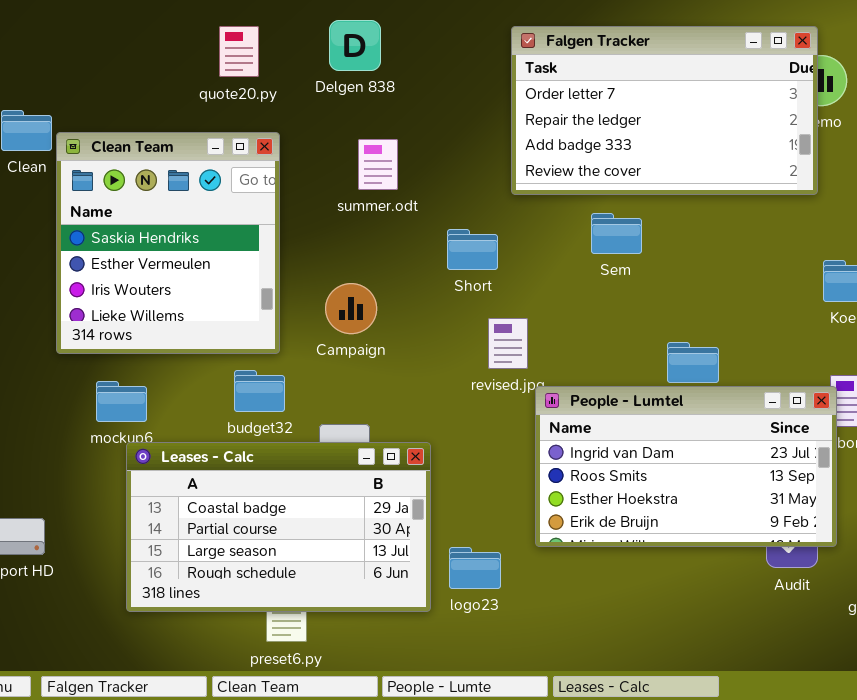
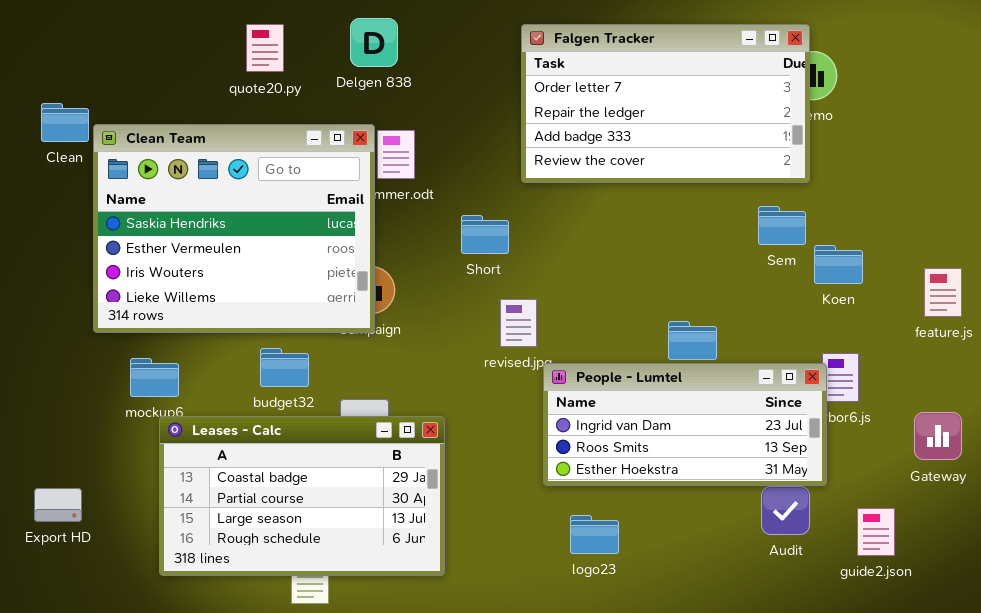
Clean Team: [56,132,280,354] -> [93,124,375,333], resized
Sem: [591,213,642,254] -> [758,206,806,245], moved
People - Lumtel: [535,386,837,547] -> [543,363,827,486], resized
logo23: [449,547,501,589] -> [570,515,619,554], moved

